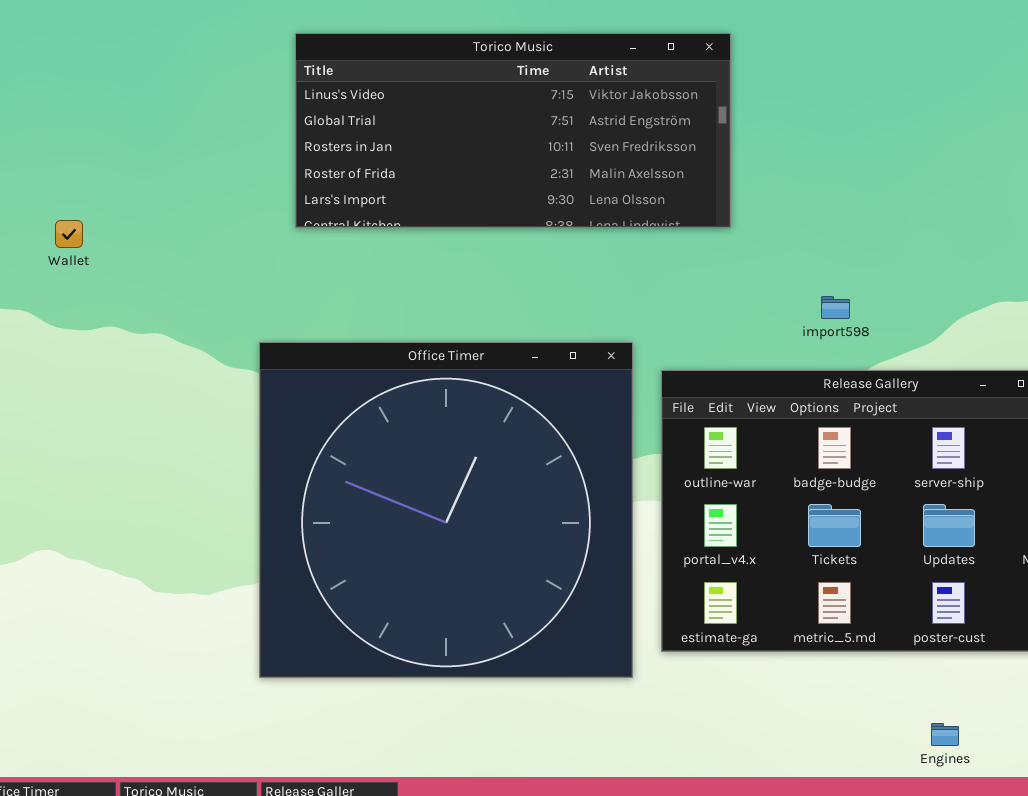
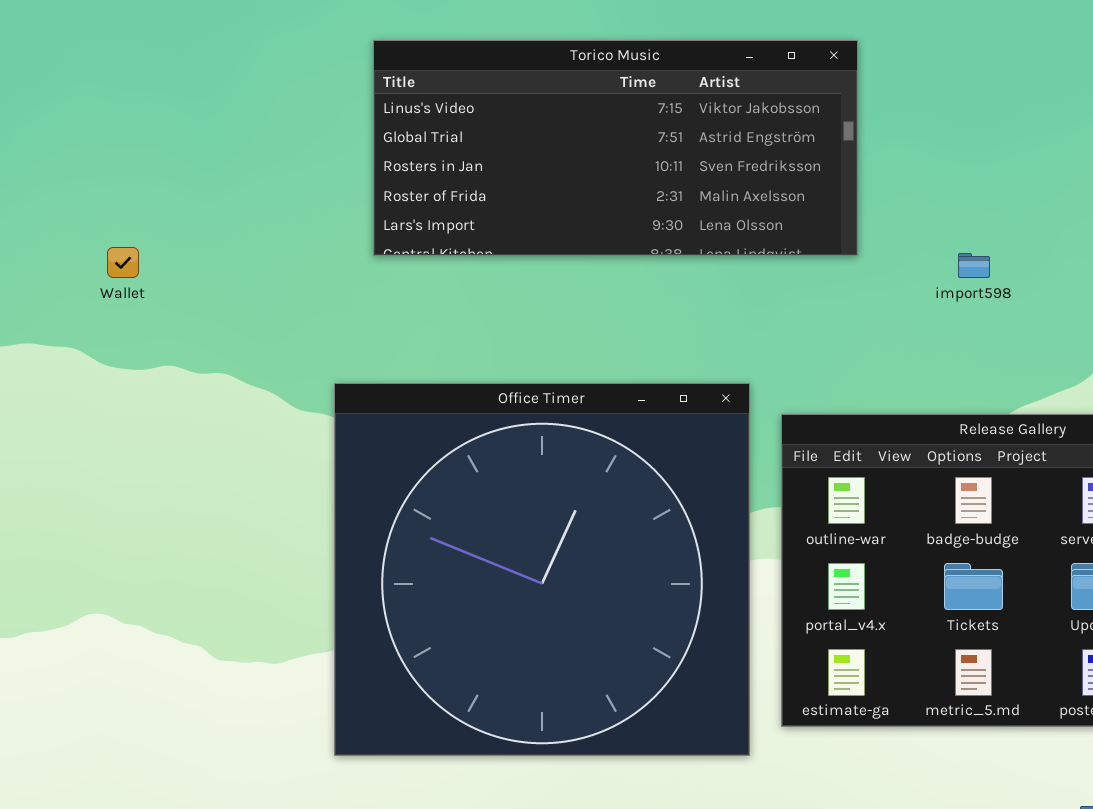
import598: [821,296,850,319] -> [958,253,990,278], moved

